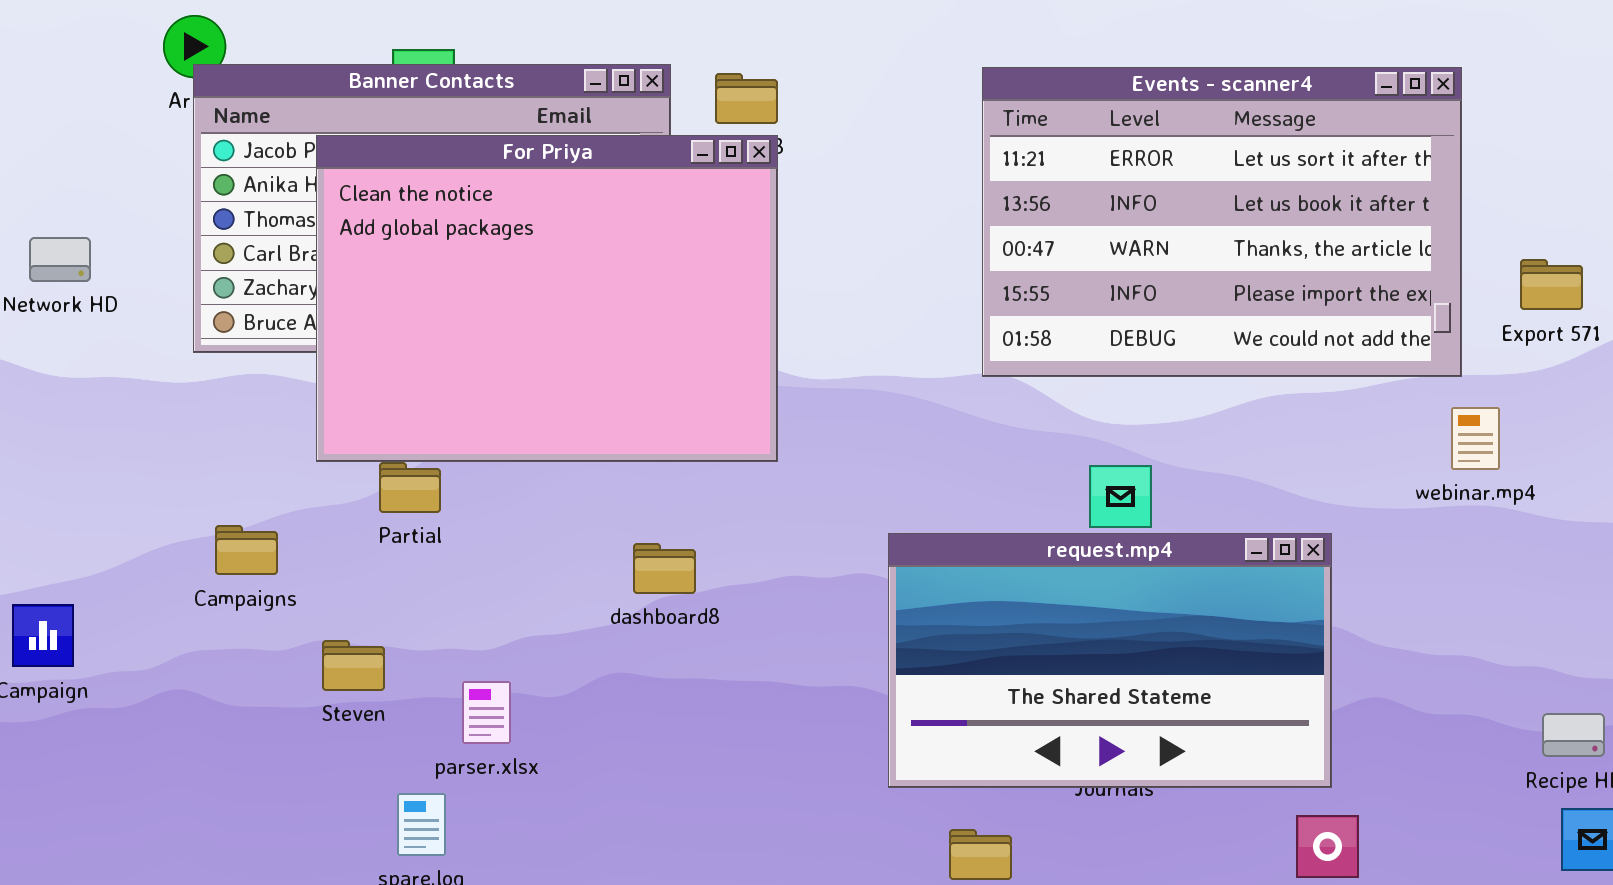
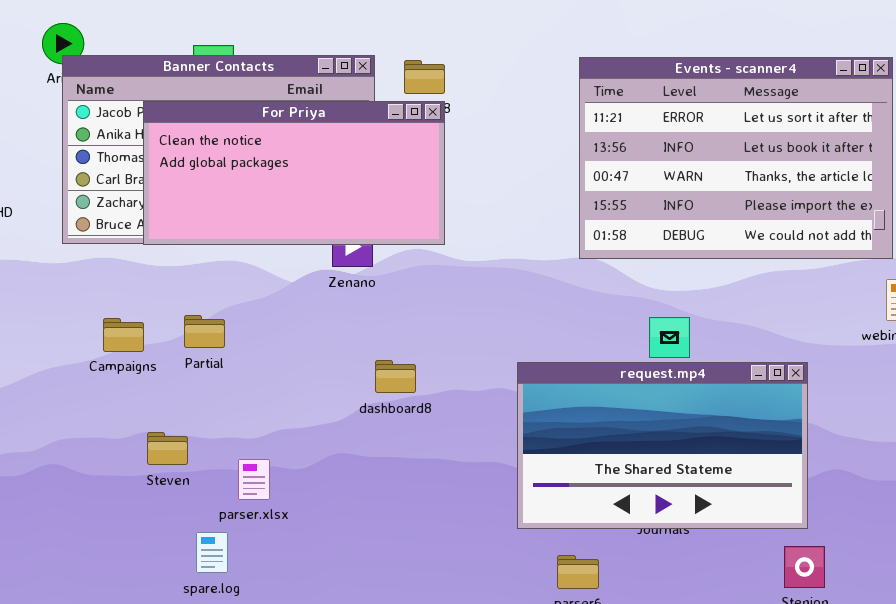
For Priya: [316,135,778,462] -> [143,101,445,245], resized
Campaigns: [215,525,278,575] -> [103,318,144,352], moved
dashboard8: [633,543,696,594] -> [375,360,416,393], moved

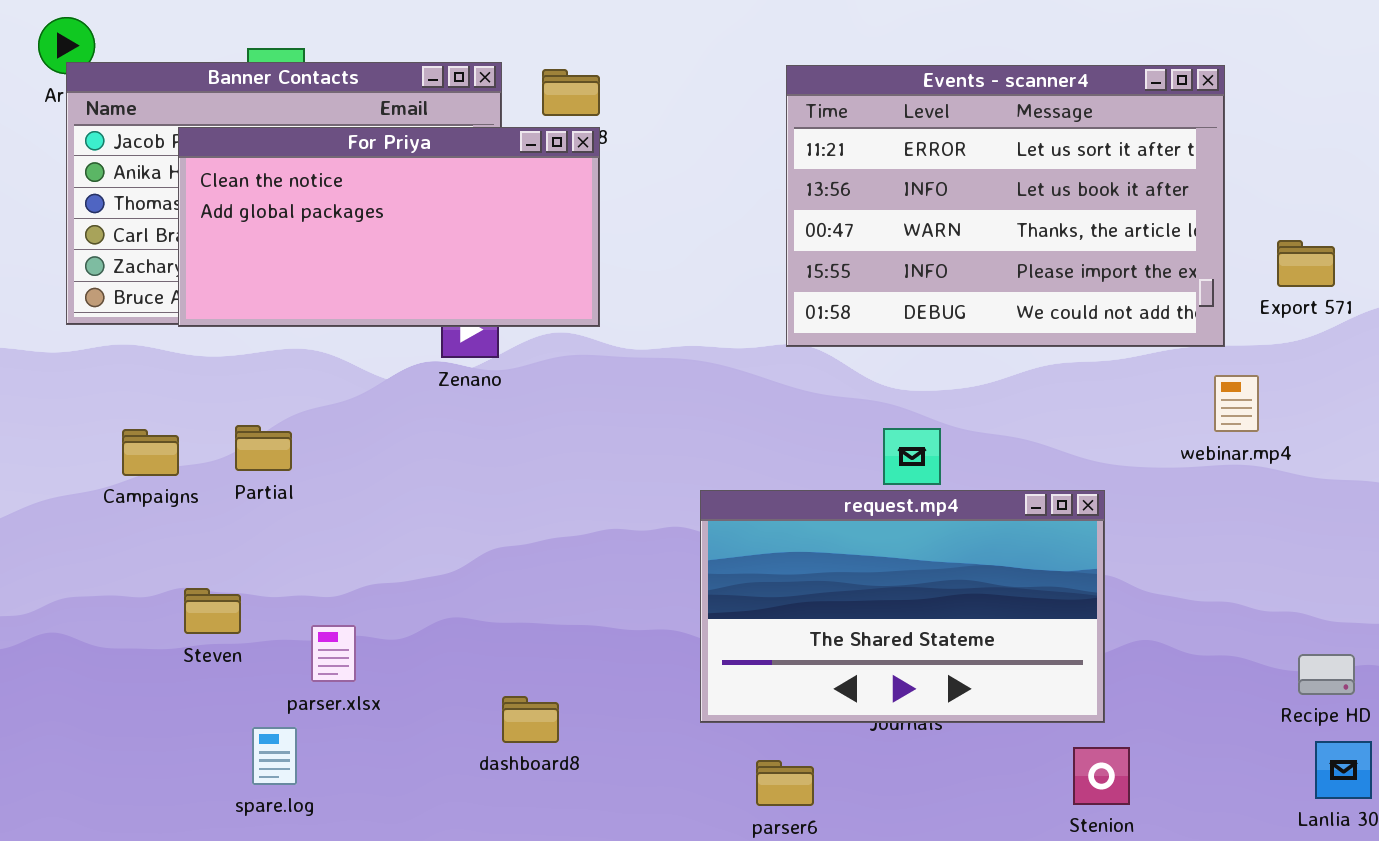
dashboard8: [375,360,416,393] -> [502,696,559,743], moved

